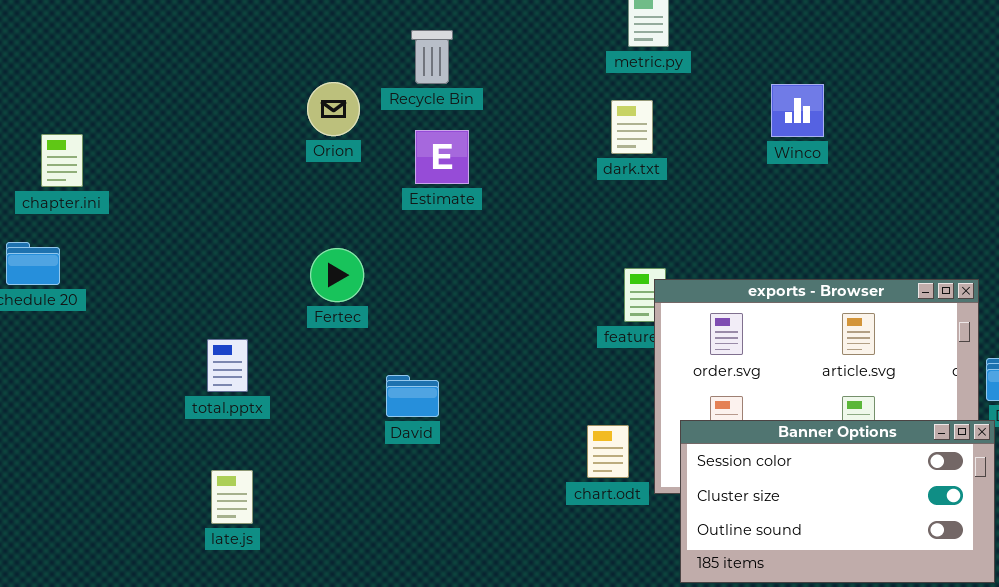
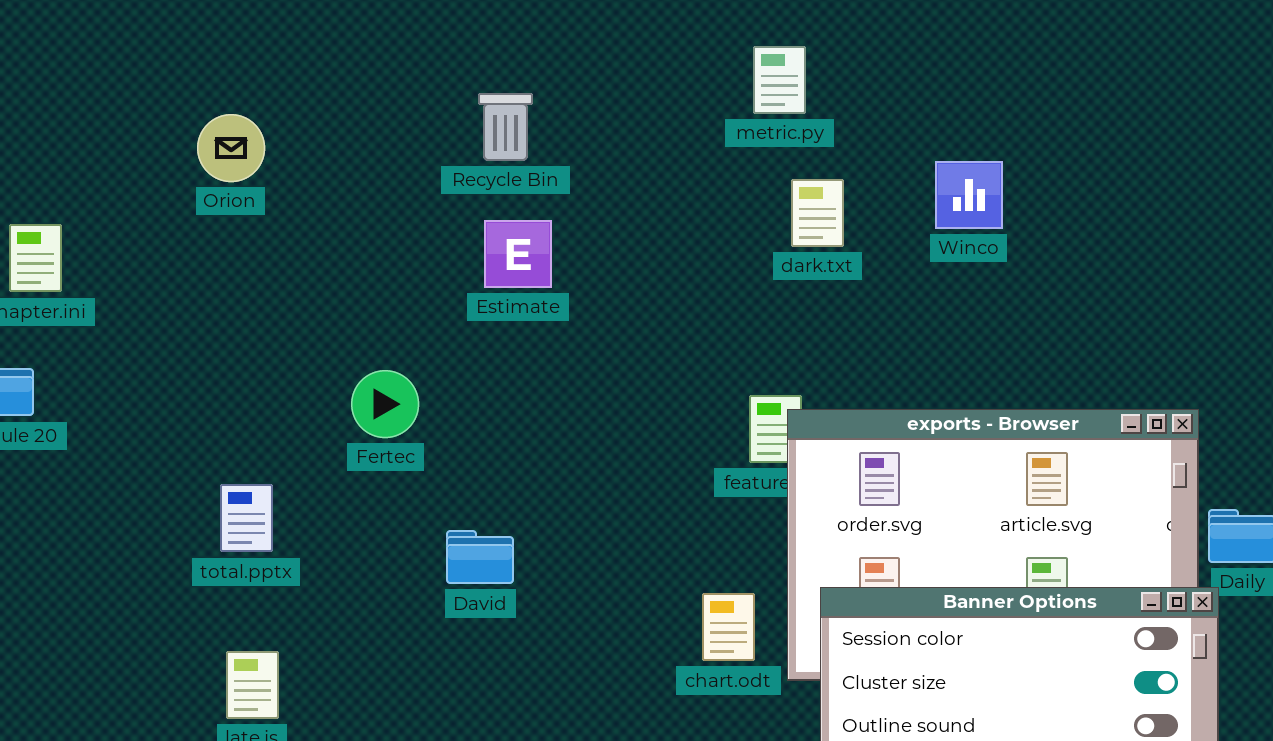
Orion: [307,82,360,136] -> [197,114,265,182], moved
dark.txt: [611,100,653,154] -> [791,179,844,247], moved

